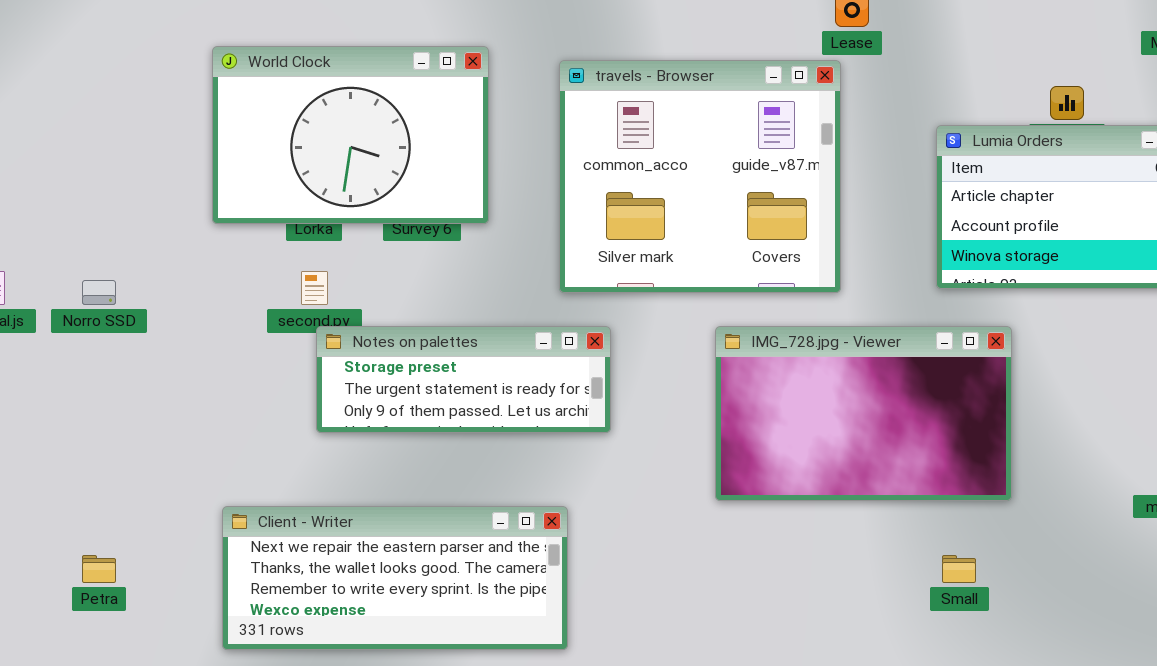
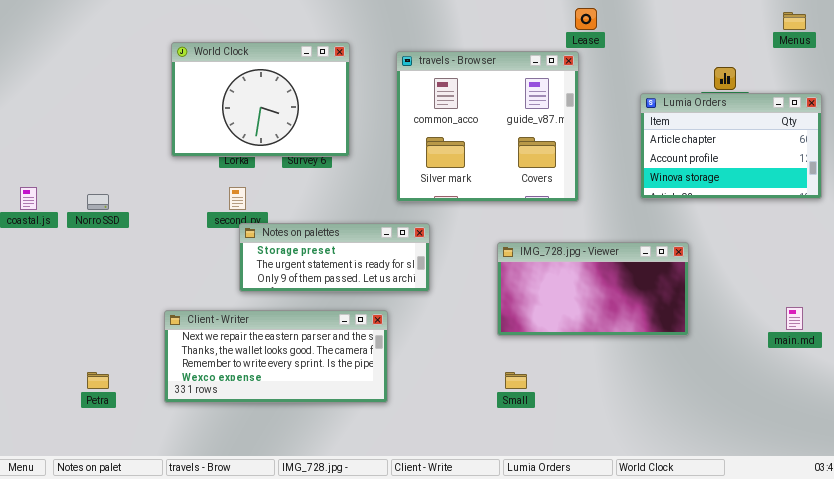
IMG_728.jpg - Viewer: [715,326,1012,501] -> [497,242,689,336], resized
Client - Writer: [222,506,568,650] -> [164,310,388,403], moved
Small: [942,555,976,583] -> [505,372,527,389], moved

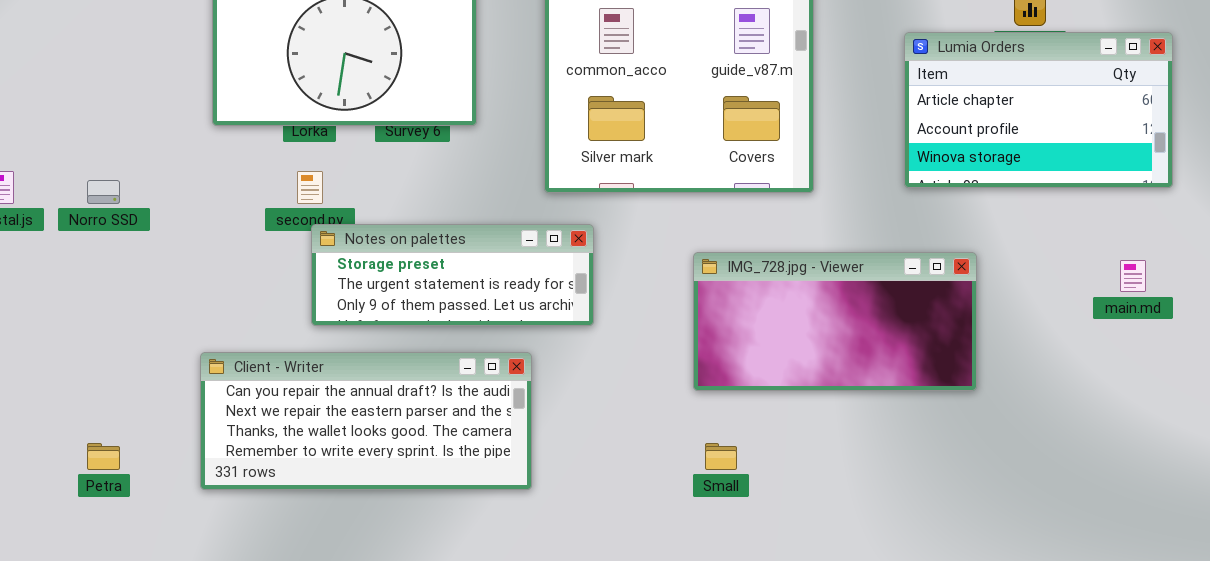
main.md: [786,307,803,330] -> [1120,260,1146,292], moved
Client - Writer: [164,310,388,403] -> [200,352,532,490], scrolled up 1 row

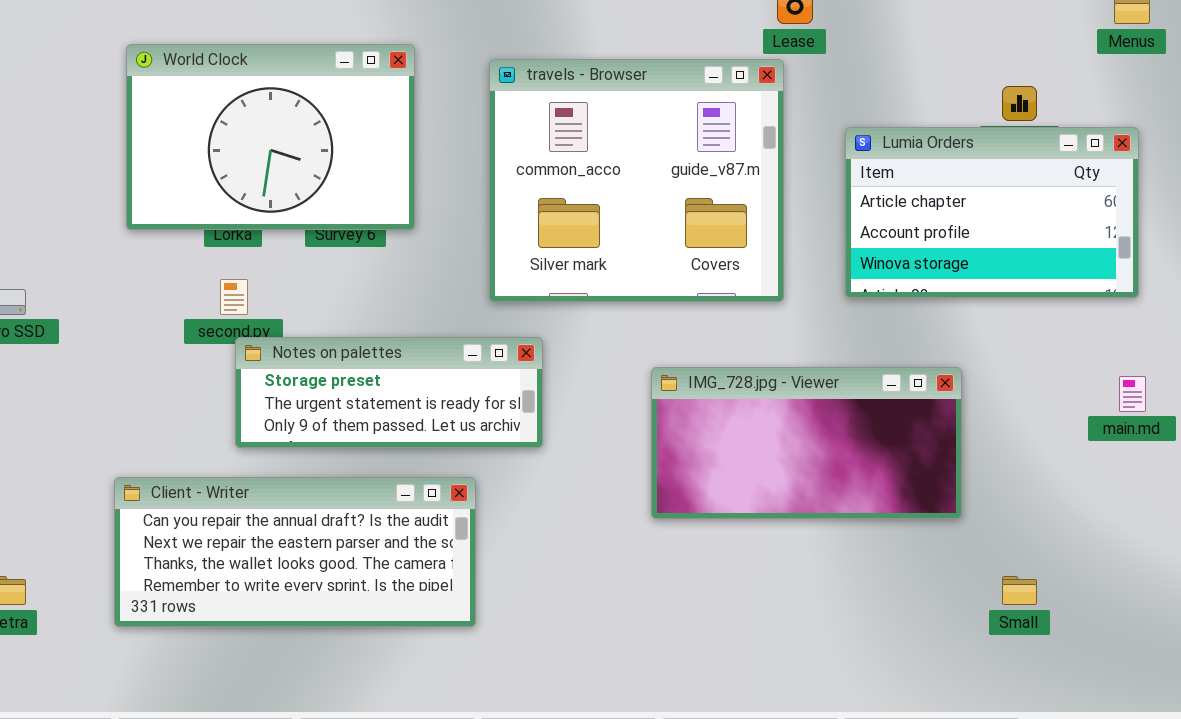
Lumia Orders: [904,32,1173,188] -> [845,127,1139,298], moved
Small: [705,443,737,470] -> [1002,576,1037,605], moved

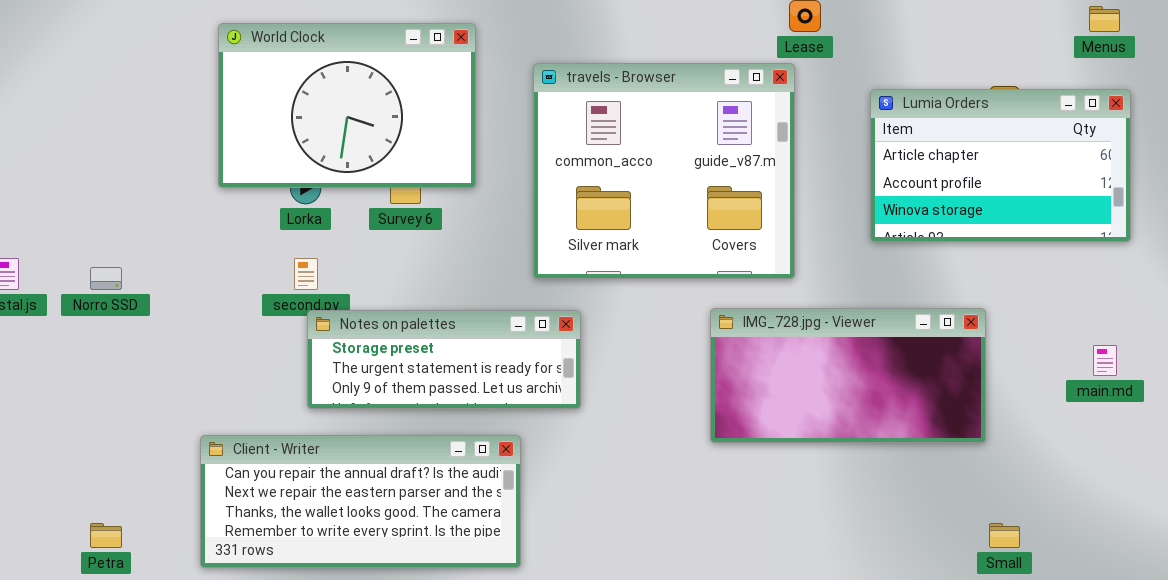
World Clock: [126,44,415,230] -> [218,23,476,188], moved
Lumia Orders: [845,127,1139,298] -> [870,89,1131,242], moved
IMG_728.jpg - Viewer: [651,367,962,519] -> [710,308,986,443], moved

